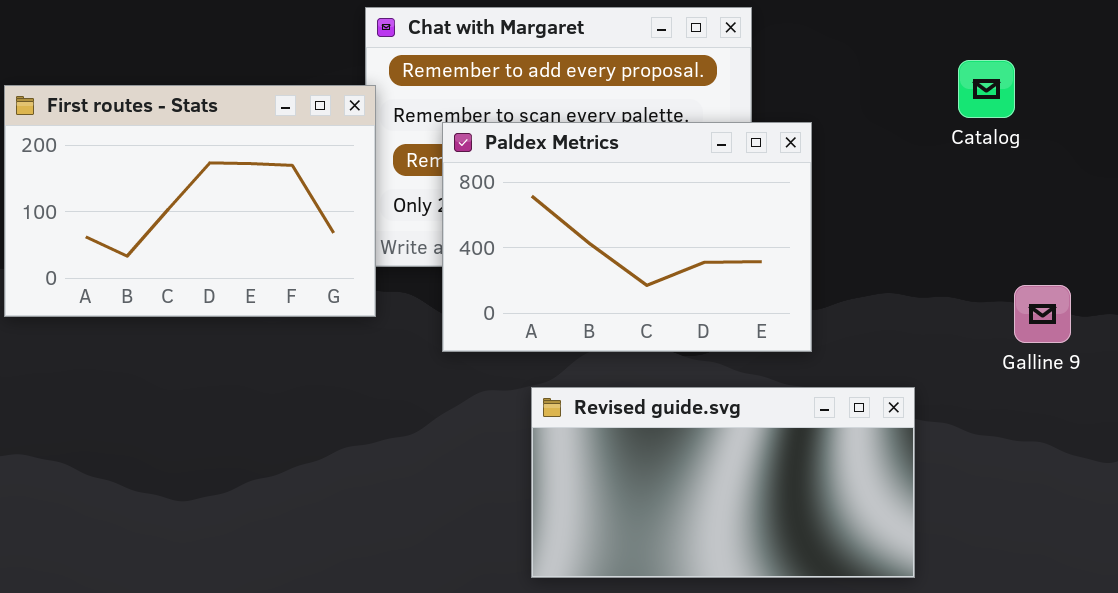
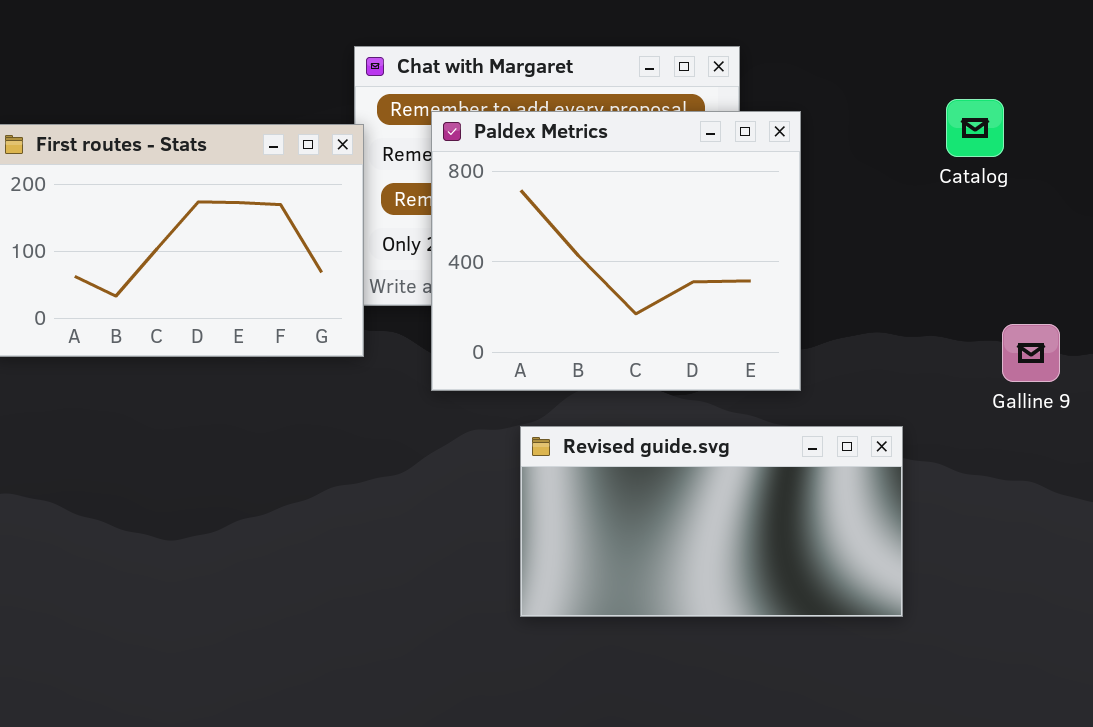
Paldex Metrics: [442,122,812,352] -> [431,111,801,391], resized

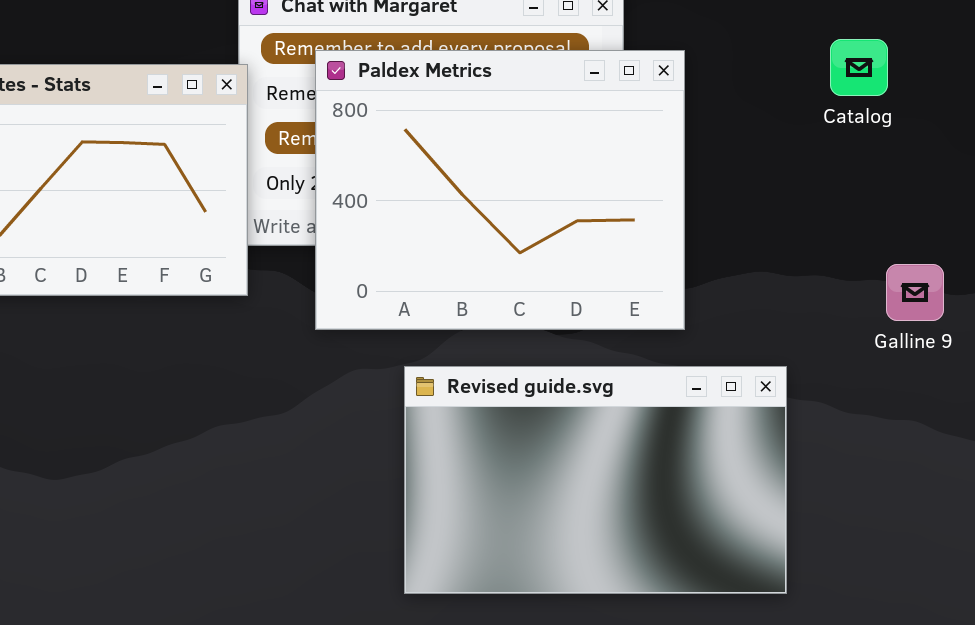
Revised guide.svg: [520,426,903,617] -> [404,366,787,594], resized

